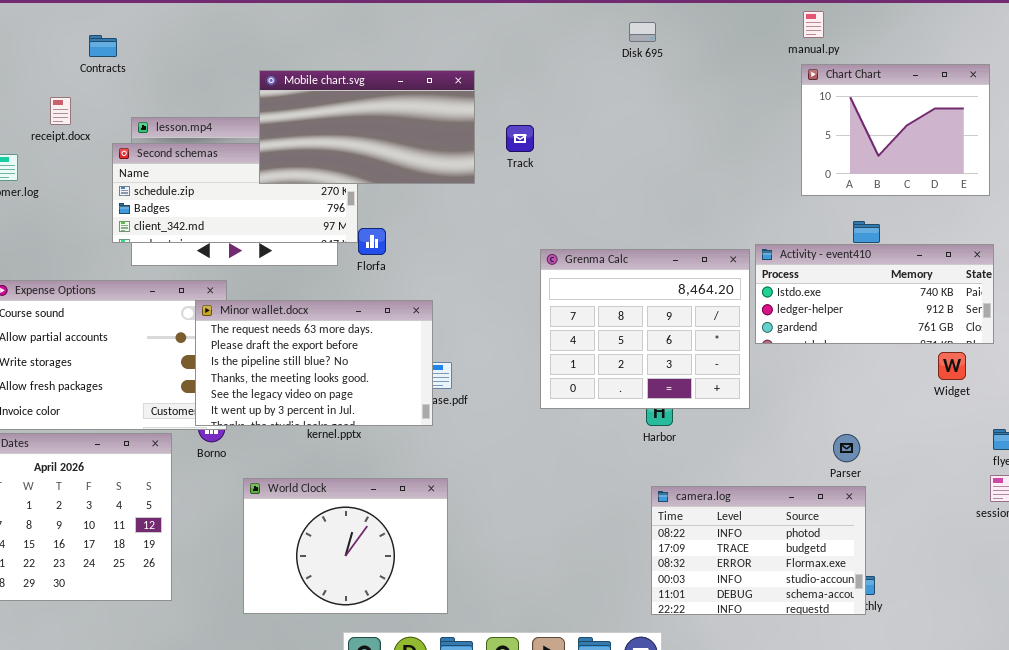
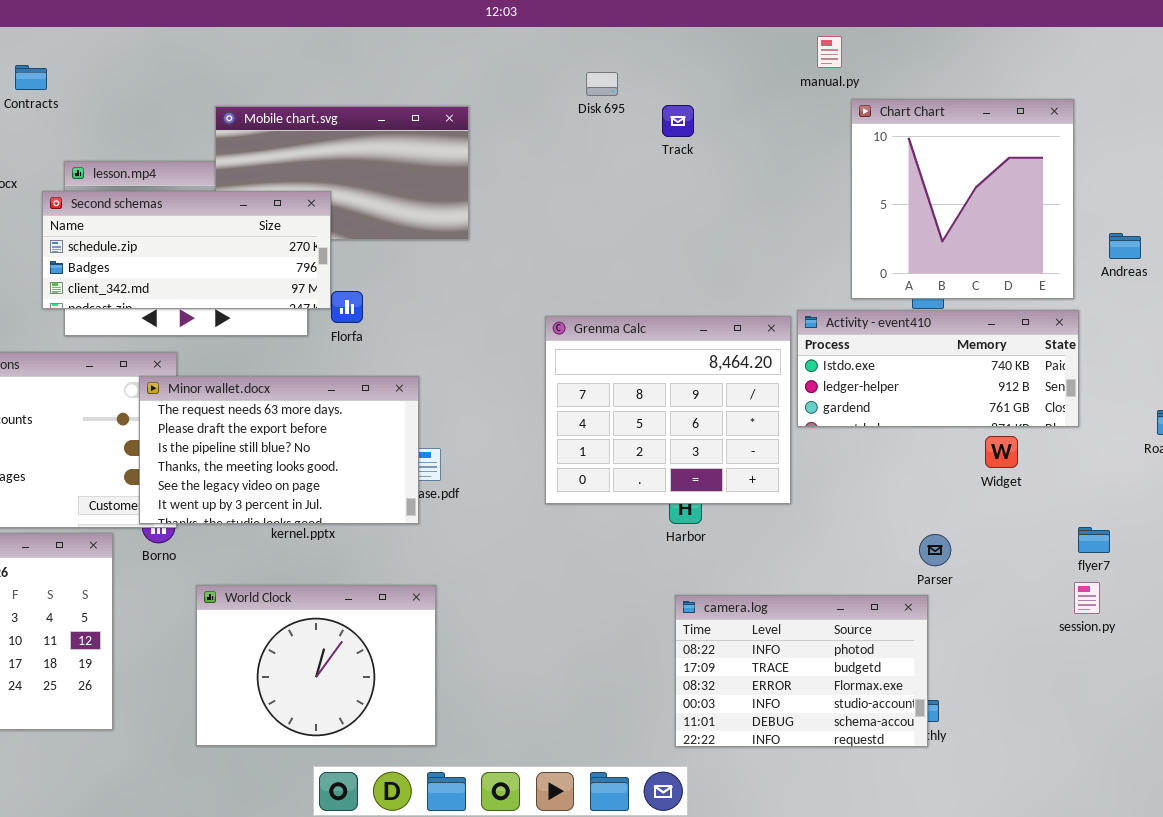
manual.py: [803,11,824,38] -> [817,36,842,68], moved
Disk 695: [629,22,656,42] -> [586,72,618,96], moved
Chart Chart: [801,64,990,196] -> [851,99,1074,299], resized
Track: [506,125,534,152] -> [662,105,694,137], moved
Second schemas: [112,143,358,243] -> [42,191,331,309], raised
Widget: [938,352,966,380] -> [985,436,1018,468], moved
Parser: [833,434,860,462] -> [919,534,951,566], moved

